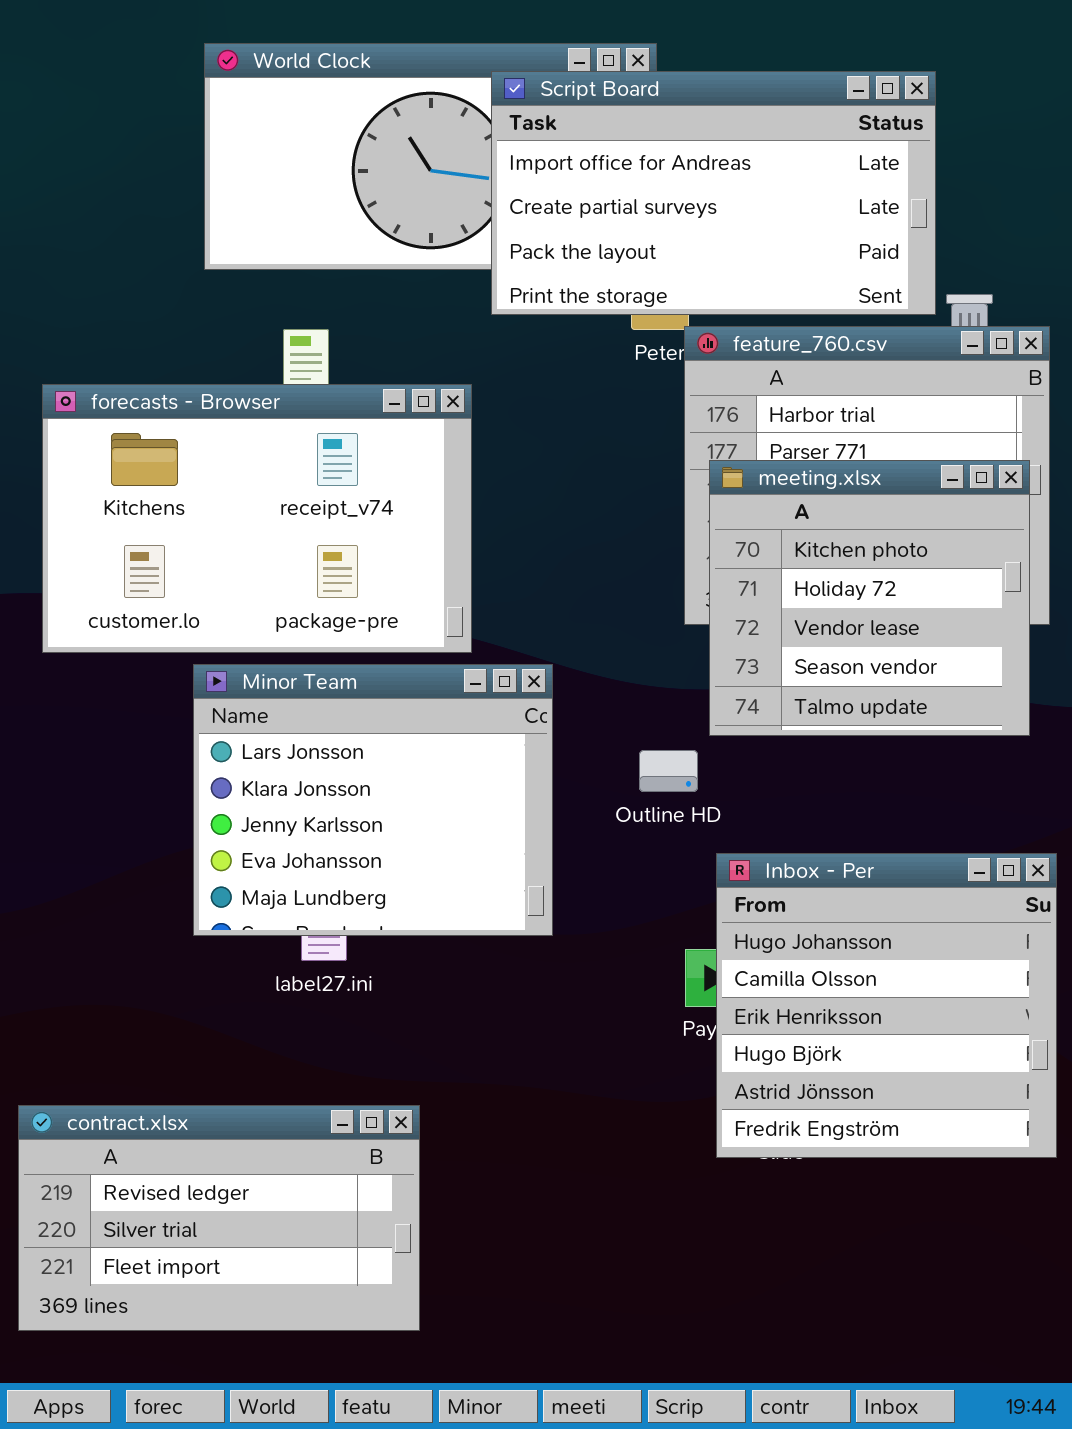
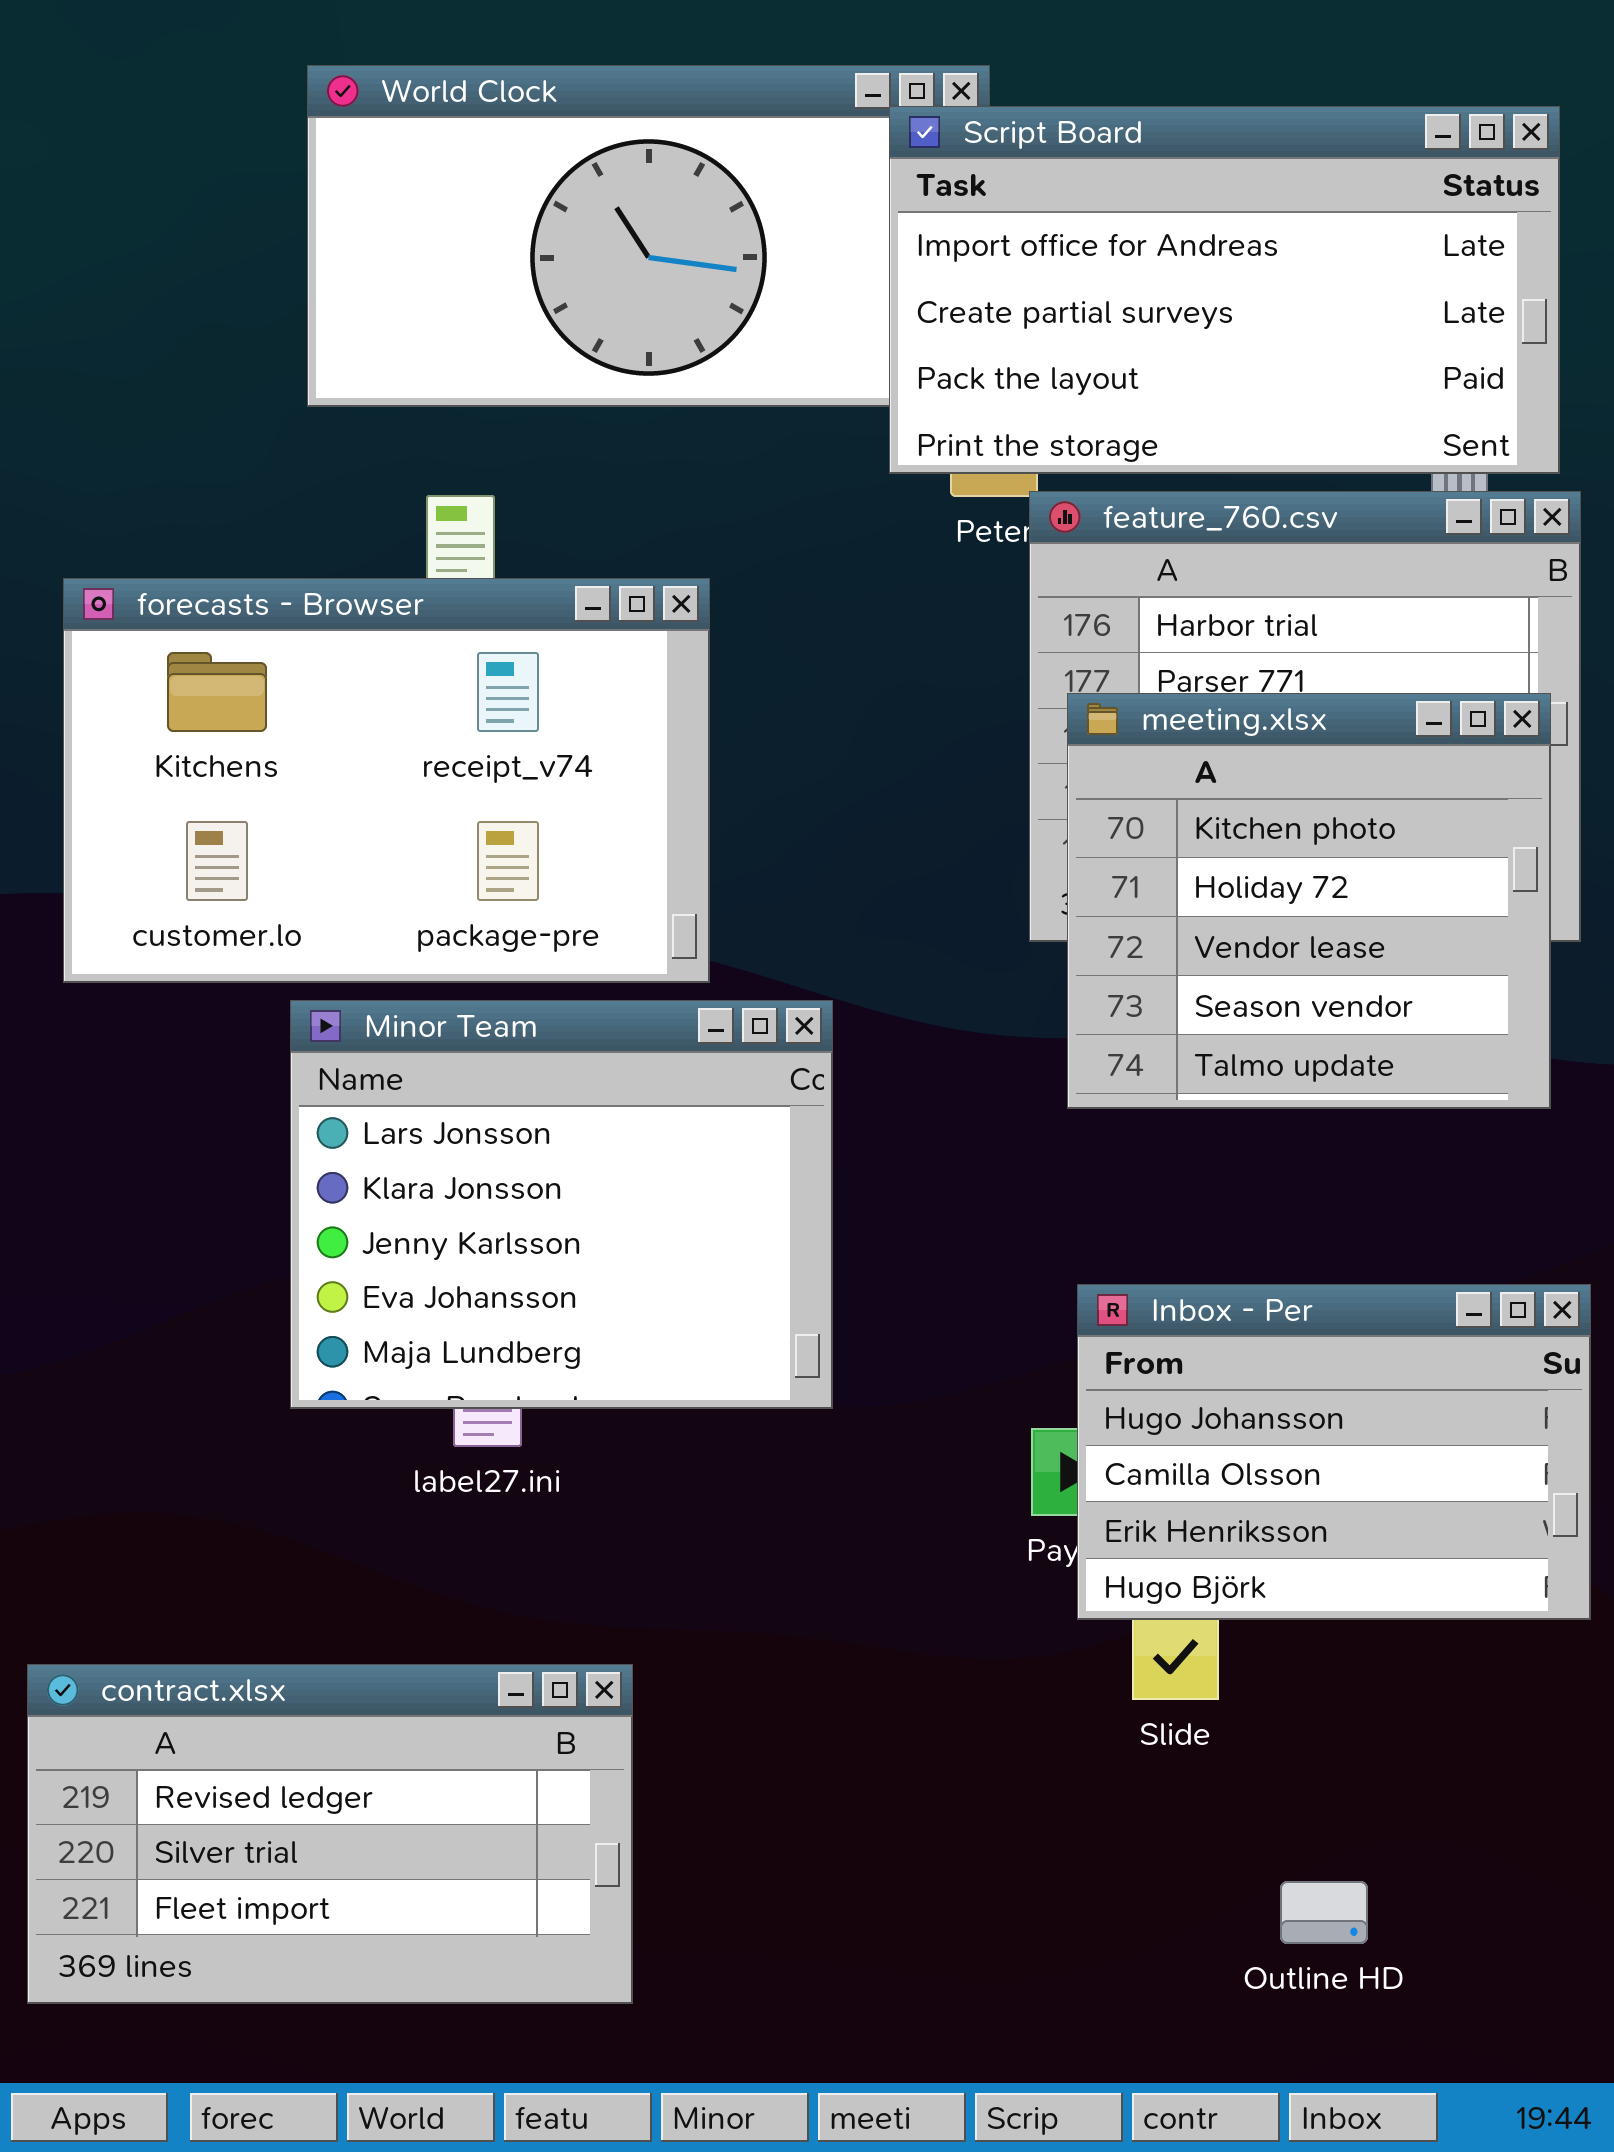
Script Board: [491,71,936,315] -> [889,106,1560,474], moved
Outline HD: [639,750,698,792] -> [1280,1881,1368,1944], moved
Inbox - Per: [716,853,1057,1158] -> [1077,1284,1591,1620], resized

